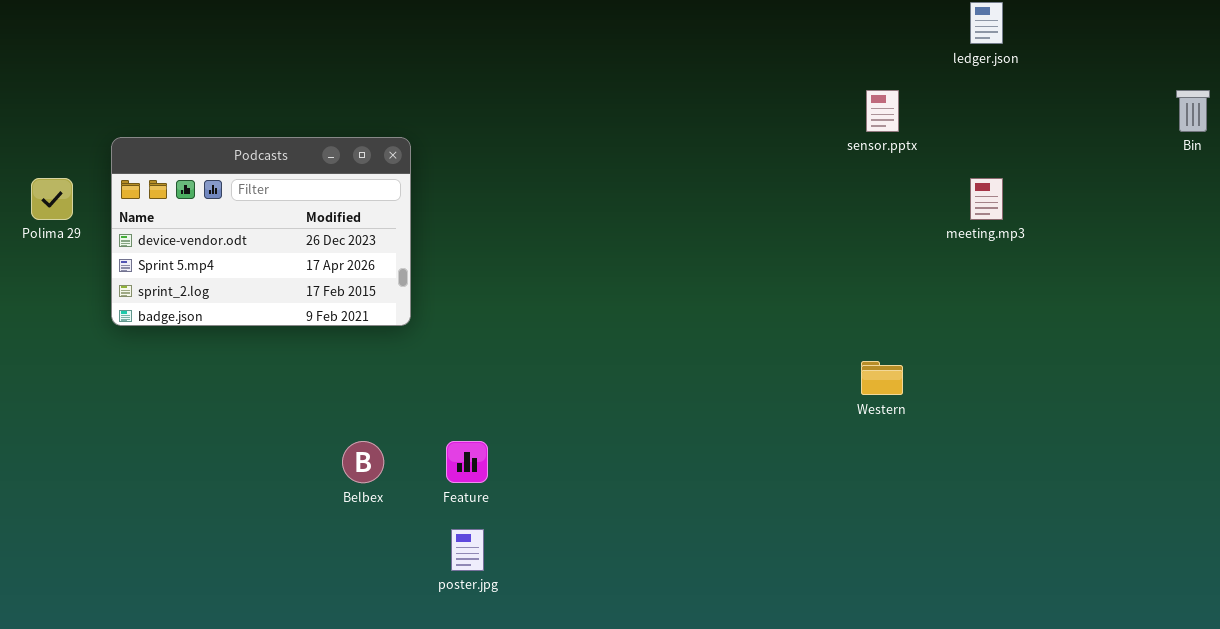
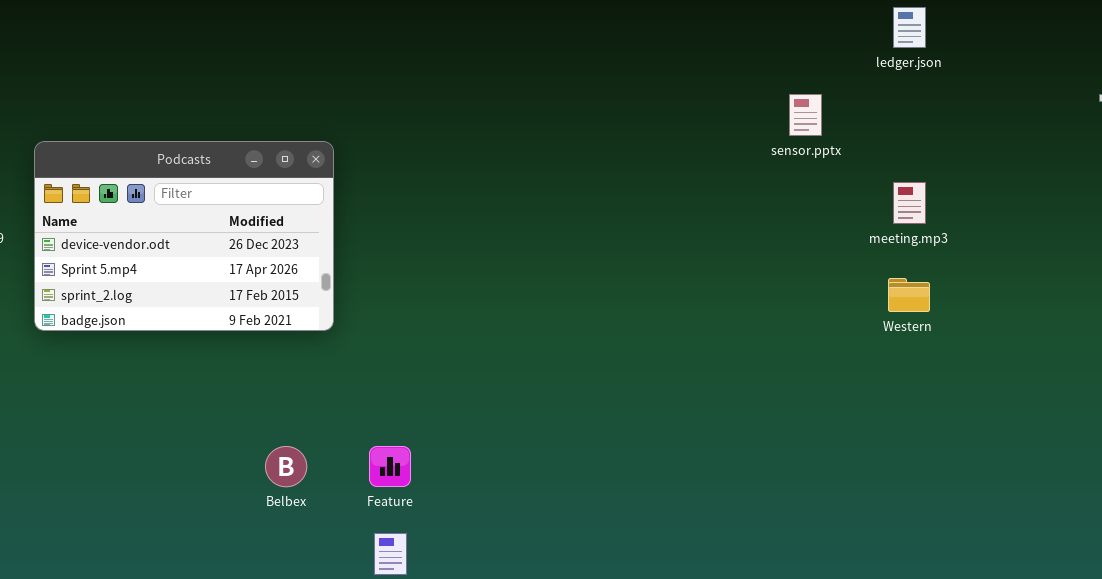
Western: [861,361,903,395] -> [888,278,930,312], moved

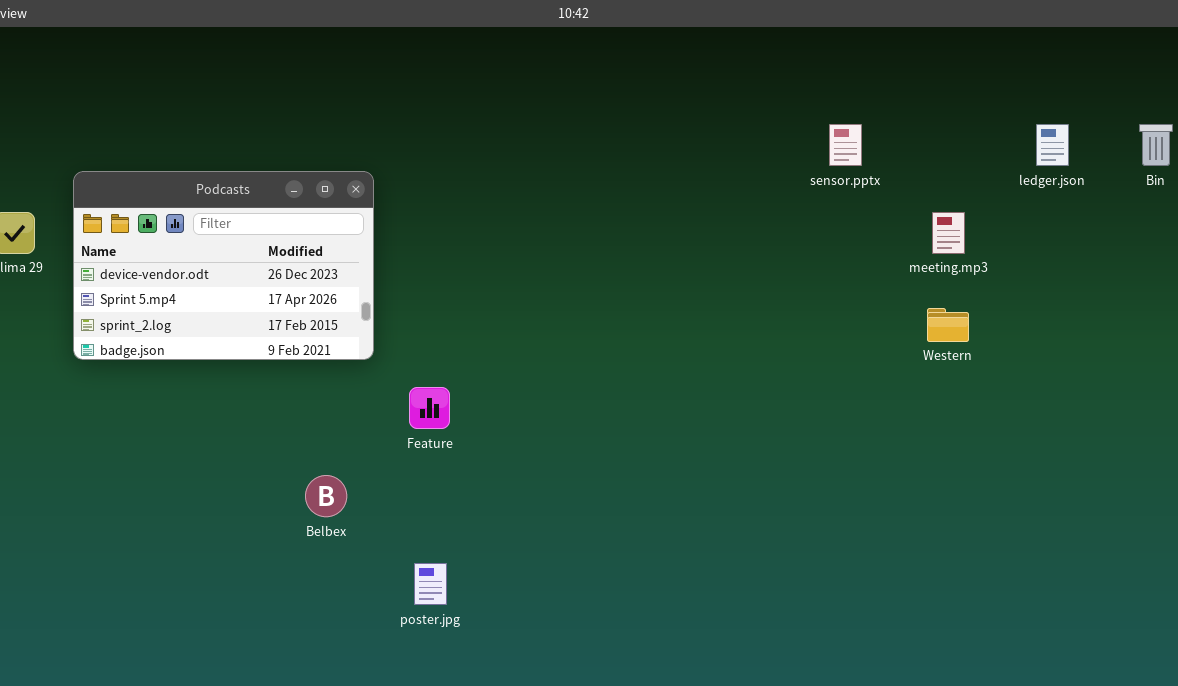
ledger.json: [893,7,926,48] -> [1036,124,1069,166], moved
Feature: [369,446,411,487] -> [409,387,450,429], moved

